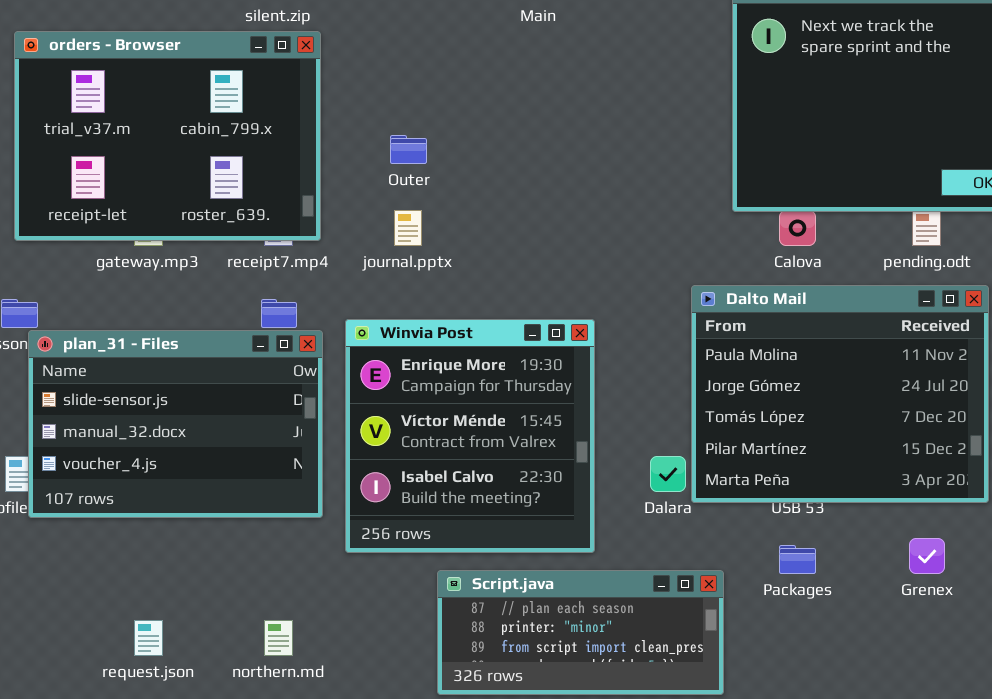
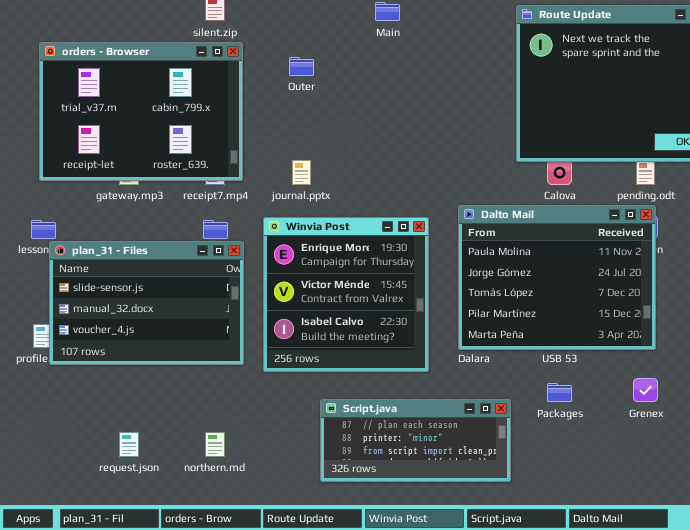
Outer: [390,135,427,164] -> [289,57,314,76], moved
Dalto Mail: [691,285,989,503] -> [458,205,656,350], moved
Winvia Post: [345,319,595,553] -> [263,217,429,372], moved

